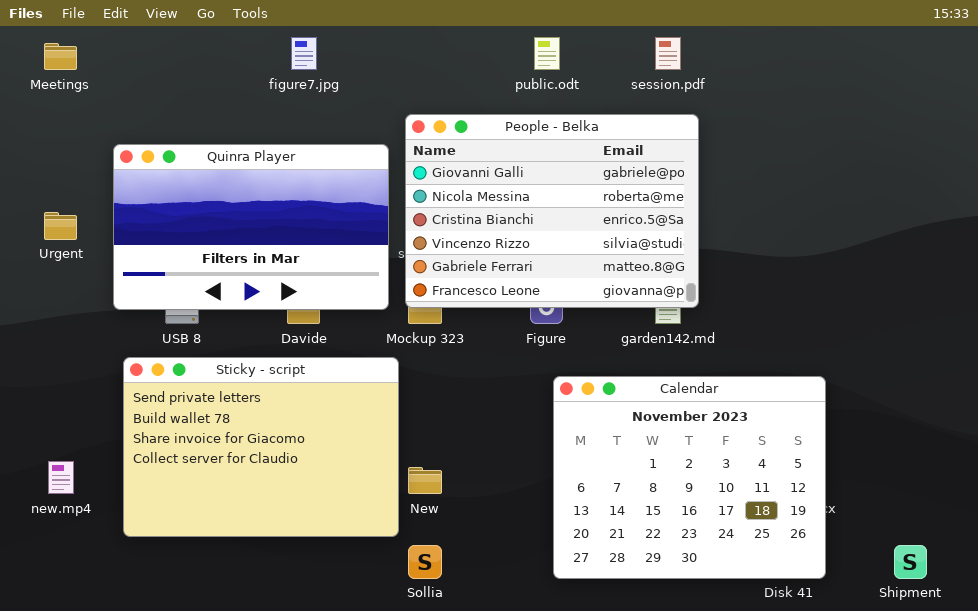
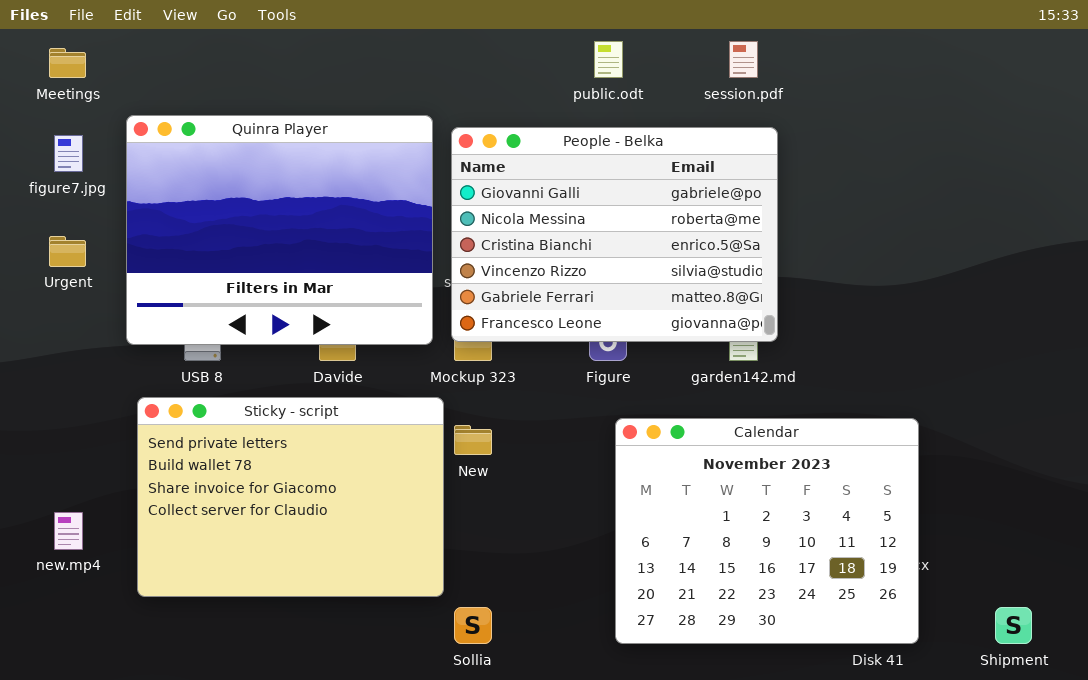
figure7.jpg: [291,37,317,70] -> [54,135,83,172], moved
Quinra Player: [113,144,389,310] -> [126,115,433,345], resized
New: [408,467,442,494] -> [454,425,492,455], moved

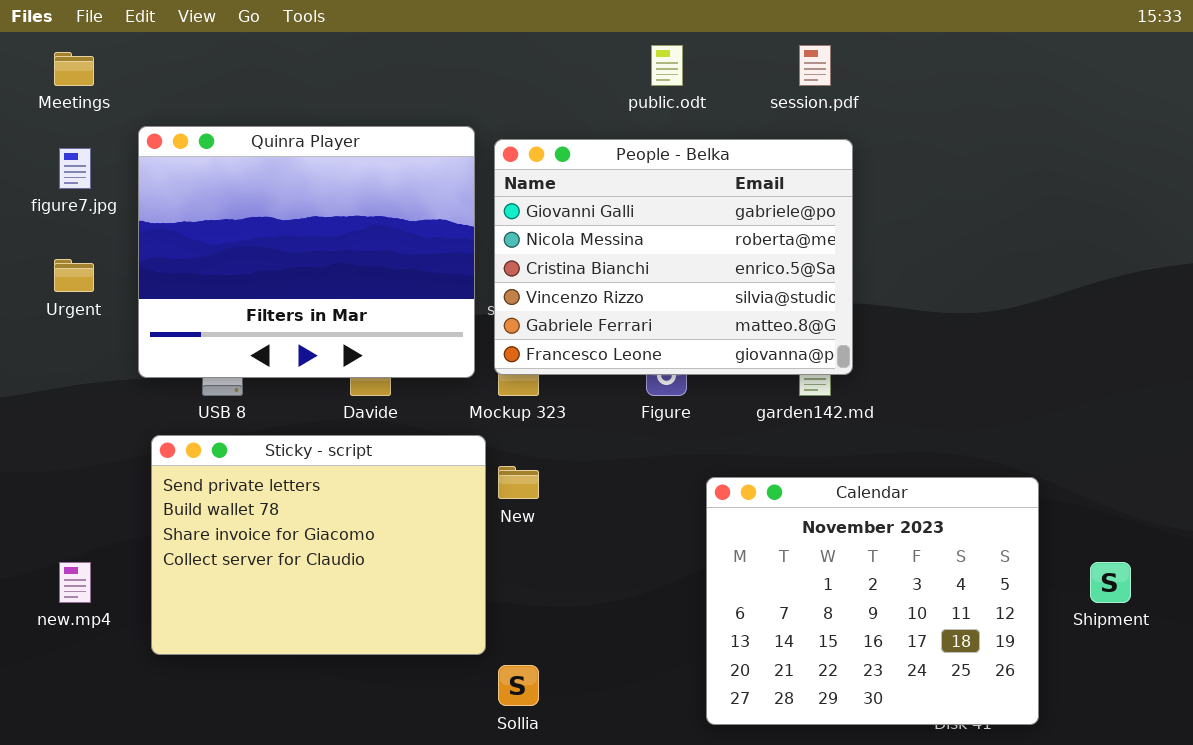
Calendar: [615,418,919,644] -> [706,477,1039,725], moved
Shipment: [995,607,1032,644] -> [1090,562,1131,603], moved

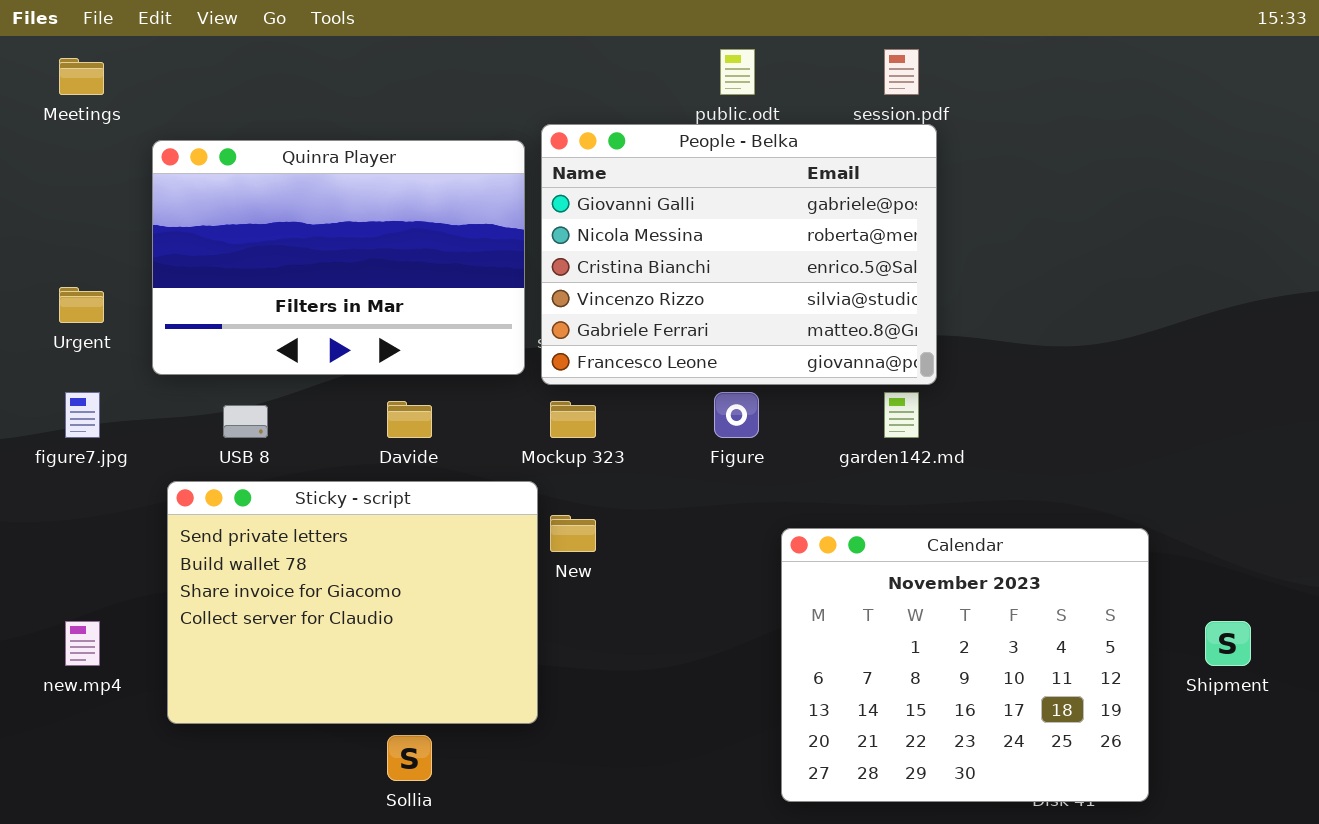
Quinra Player: [138,126,475,378] -> [152,140,525,375], resized
People - Belka: [494,139,853,375] -> [541,124,937,385], moved
figure7.jpg: [59,148,91,189] -> [65,392,100,438], moved
Sollia: [498,665,539,706] -> [387,735,432,781], moved

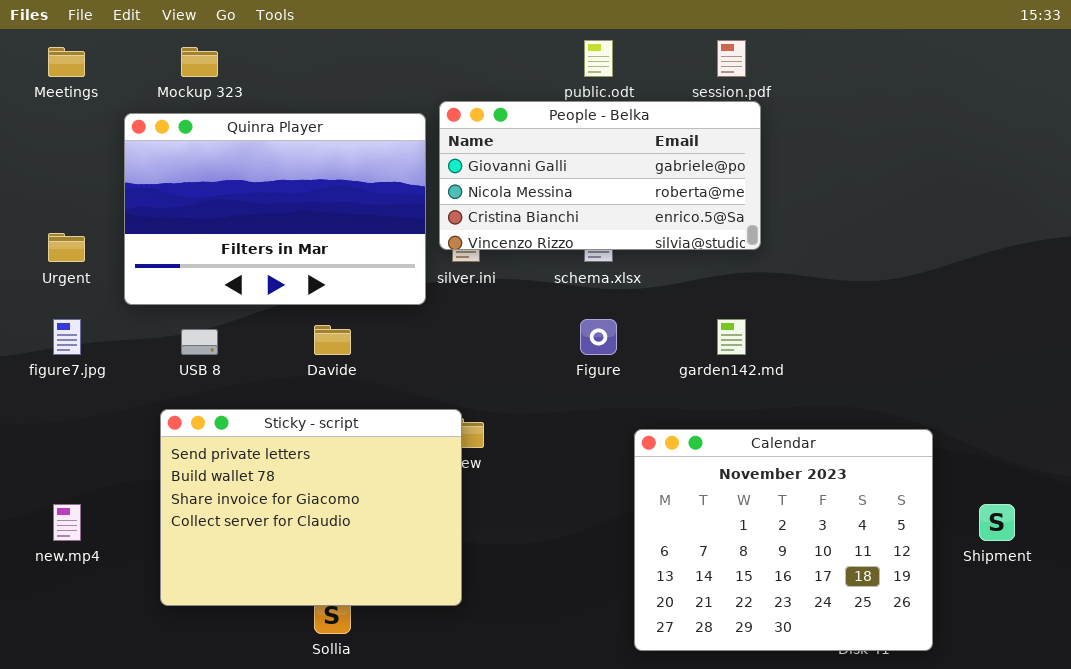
People - Belka: [541,124,937,385] -> [439,101,761,250], resized
Mockup 323: [550,401,596,438] -> [181,47,218,77], moved
Sticky - script: [167,481,538,724] -> [160,409,462,606], moved

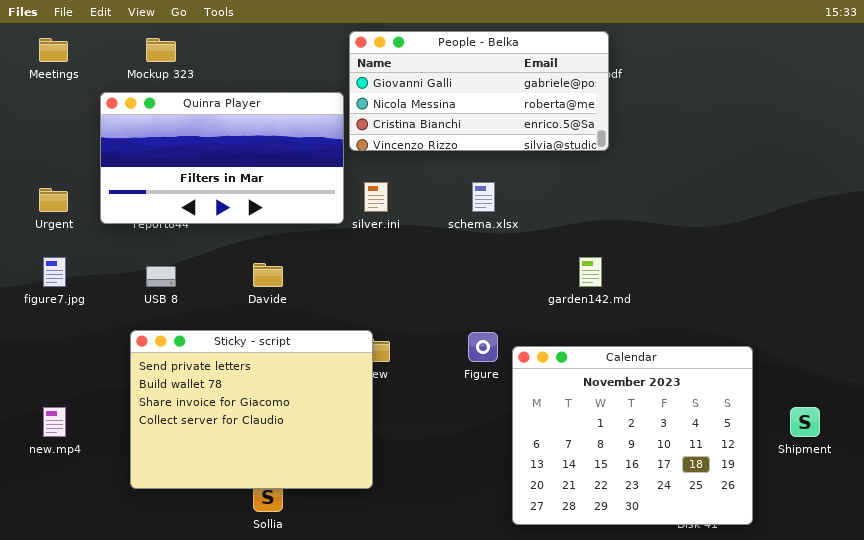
People - Belka: [439,101,761,250] -> [349,31,609,151], moved
Quinra Player: [124,113,426,305] -> [100,92,344,224], resized
Figure: [580,319,617,355] -> [468,332,498,362], moved

